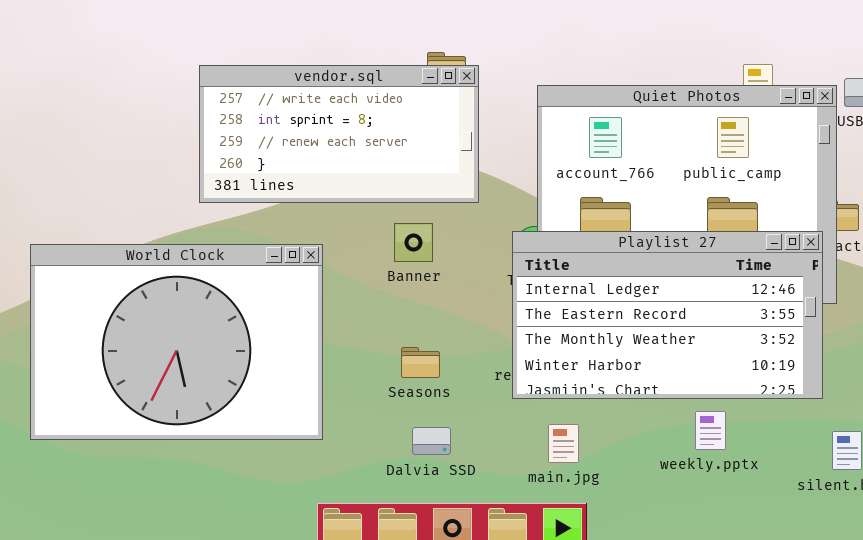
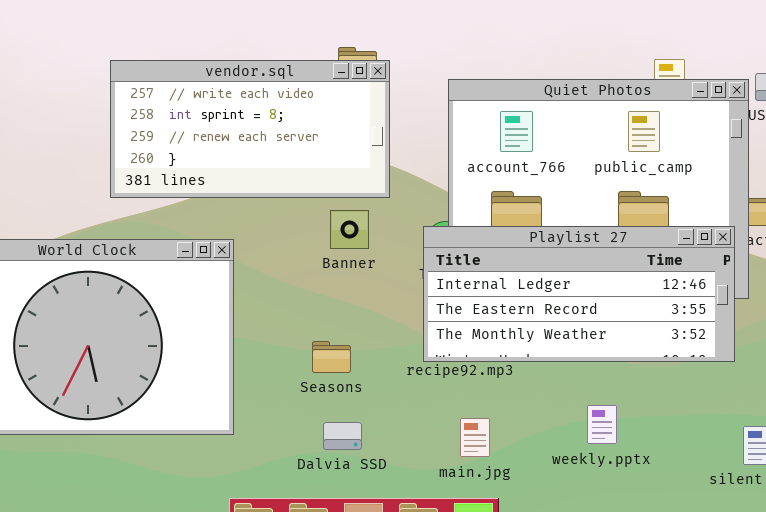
Banner: [394,223,433,262] -> [330,210,369,249], moved
Playlist 27: [512,231,823,399] -> [423,226,735,362], resized
weekly.pptx: [695,411,726,450] -> [587,405,617,444], moved

